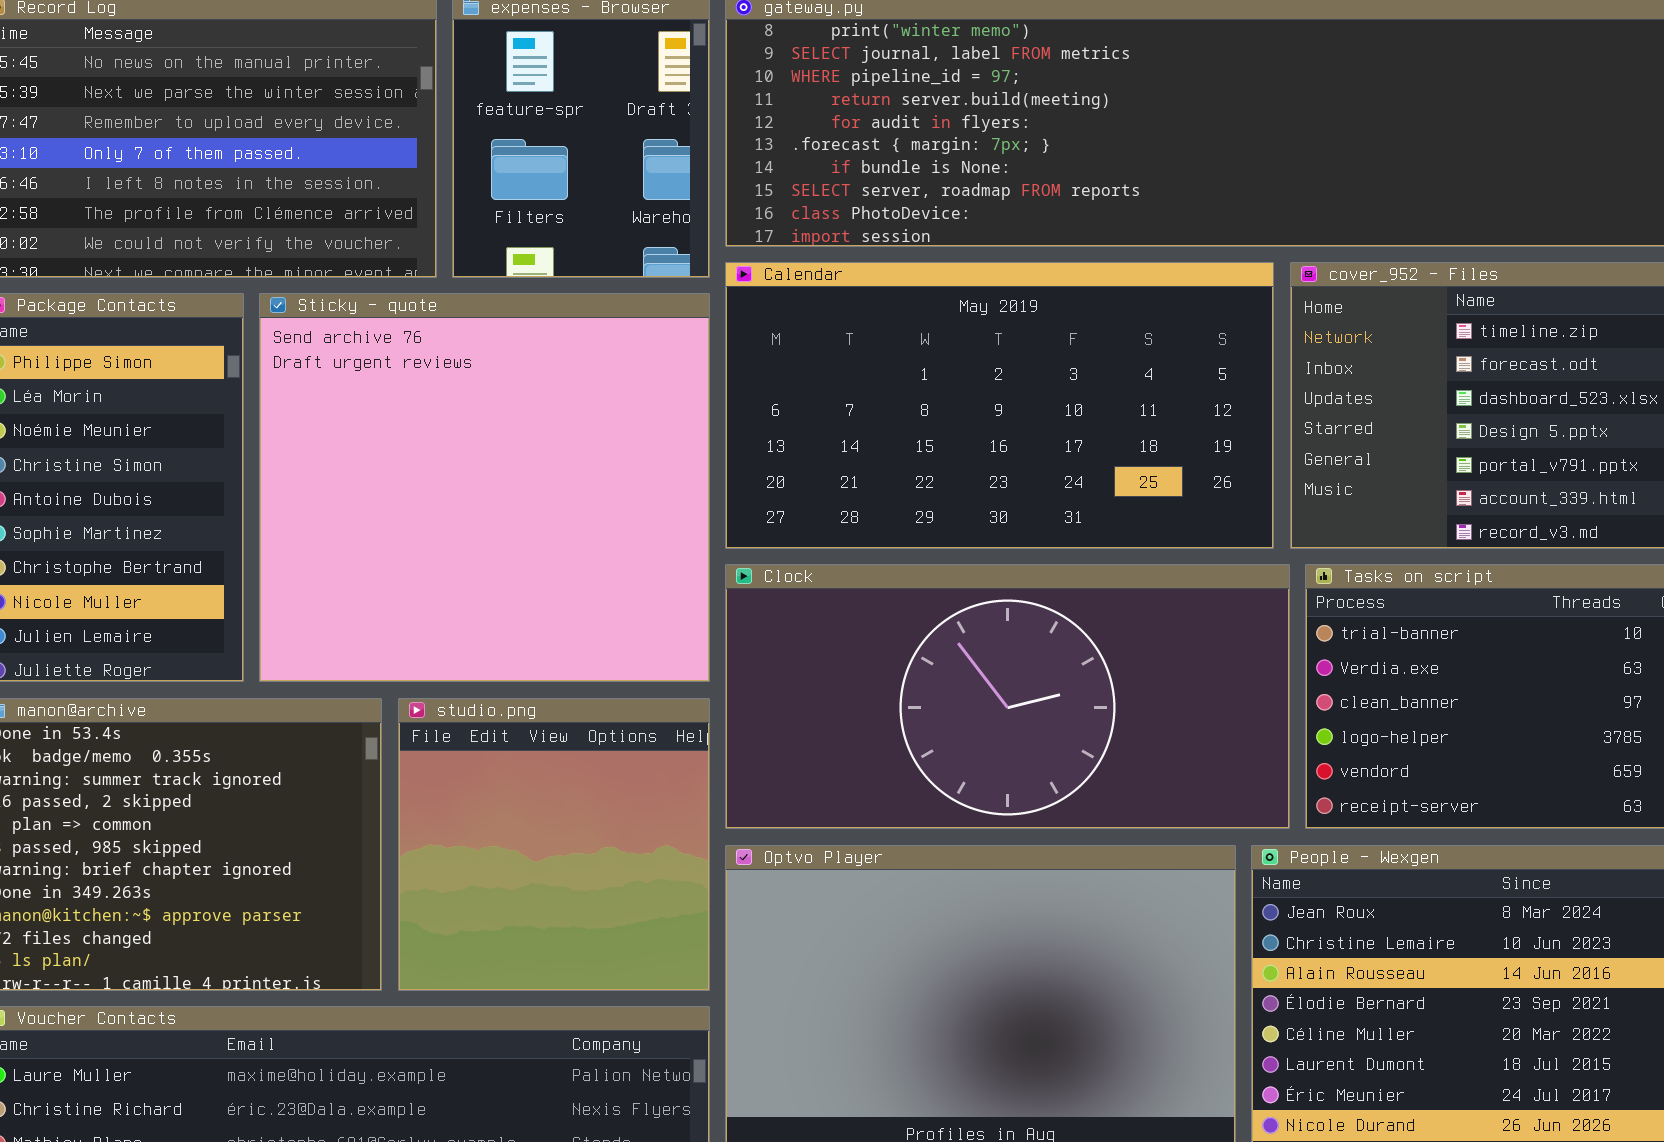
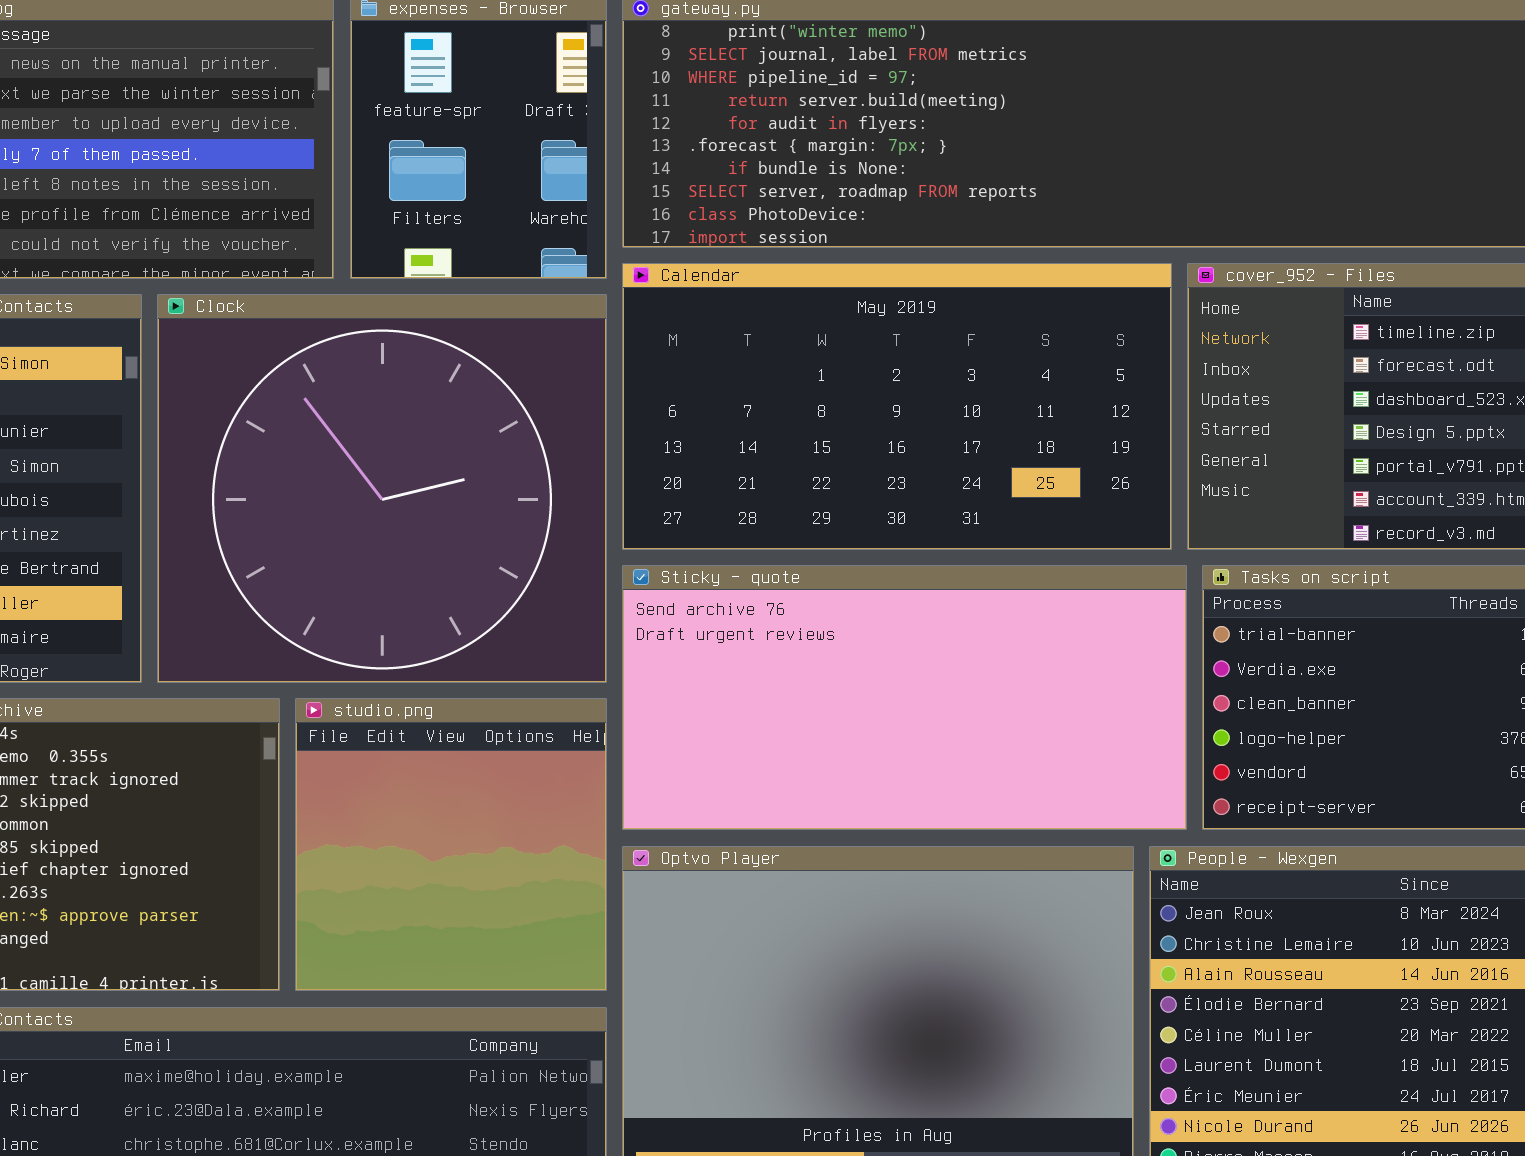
Sticky - quote: [259,293,710,682] -> [622,565,1187,830], moved, resized
Clock: [725,564,1290,829] -> [157,294,607,683], moved, resized

